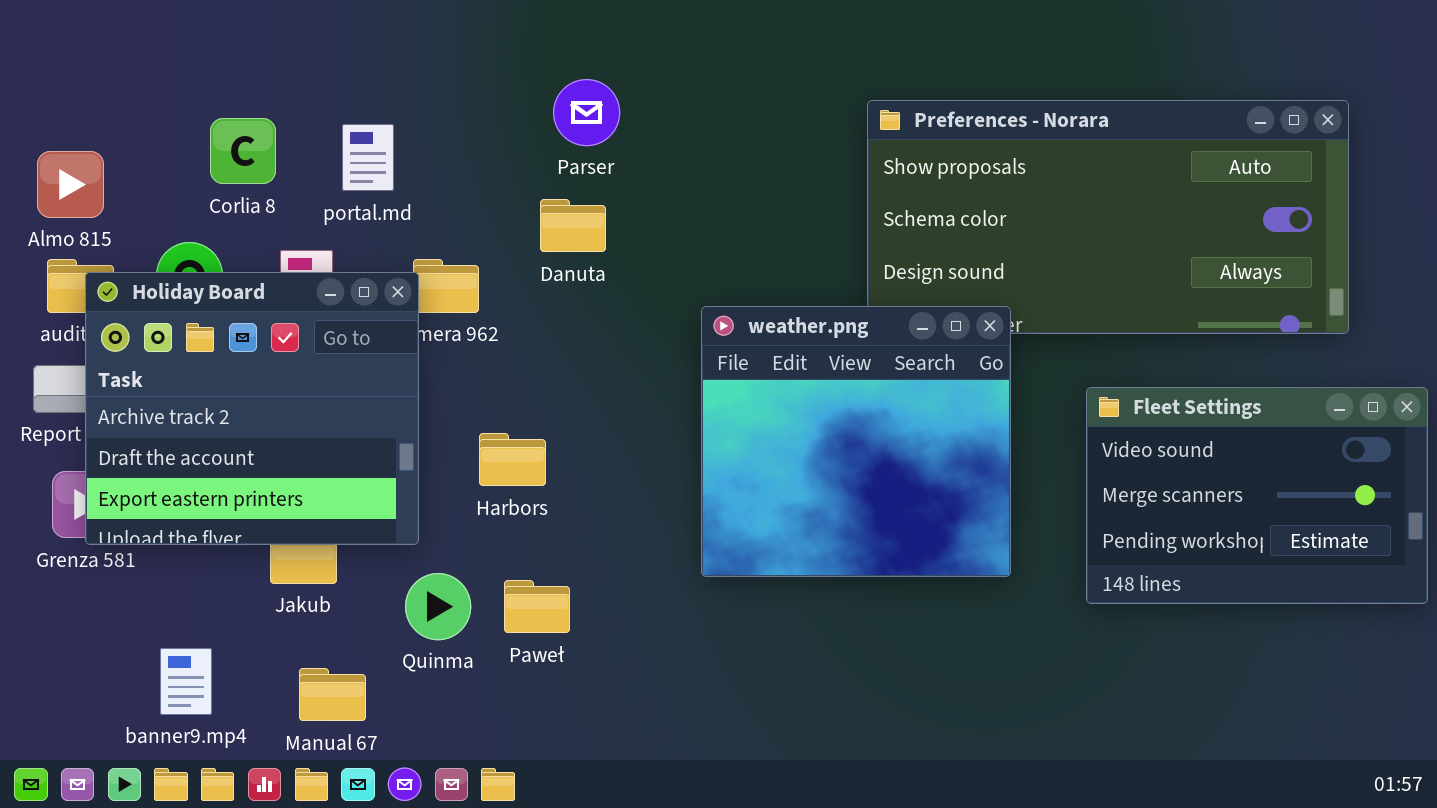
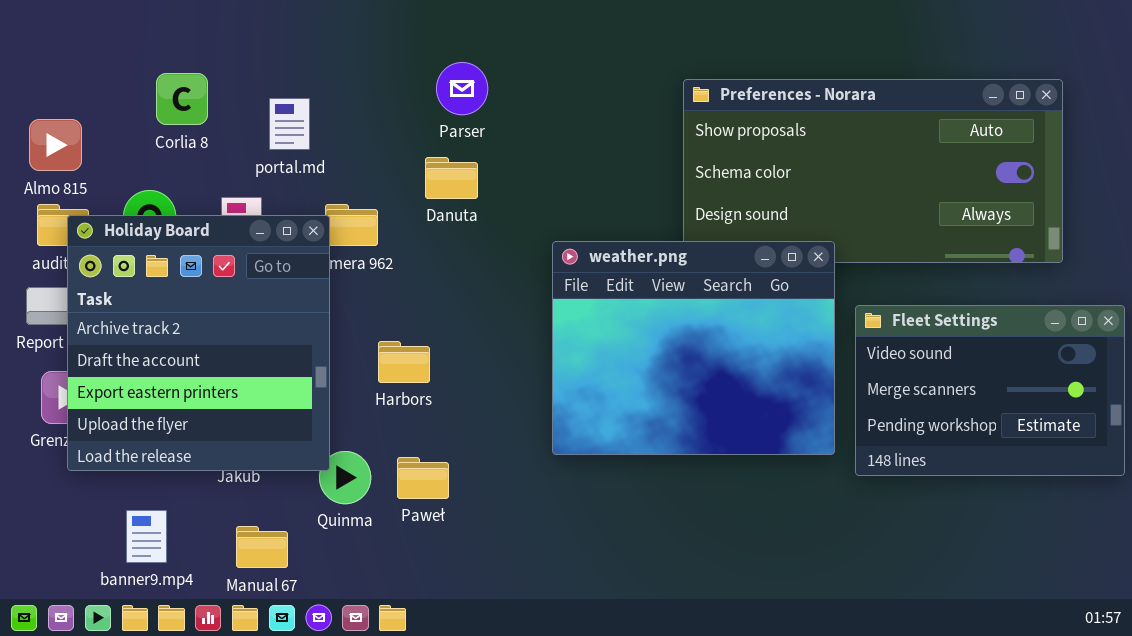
Corlia 8: [210,118,276,184] -> [156,73,208,125], moved
Holiday Board: [85,272,419,545] -> [67,215,330,471], resized
weather.png: [701,306,1011,577] -> [552,241,835,455], resized

